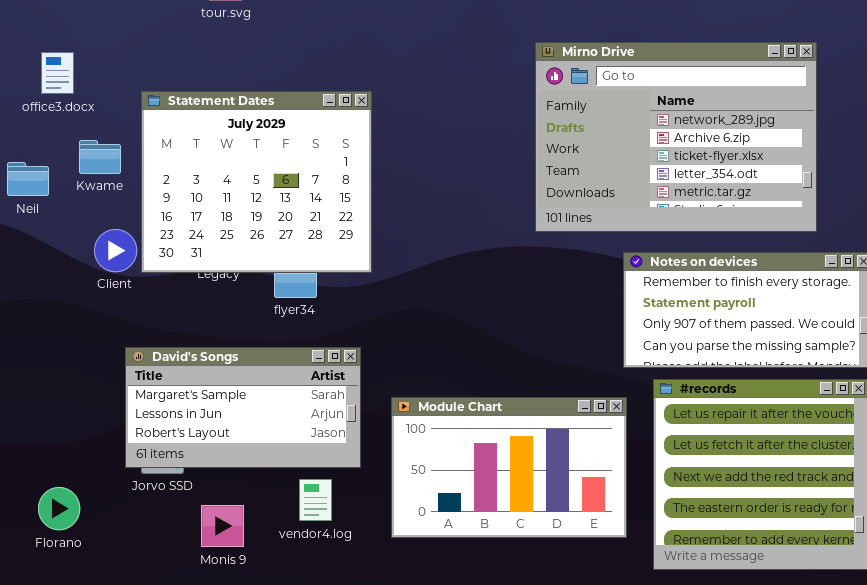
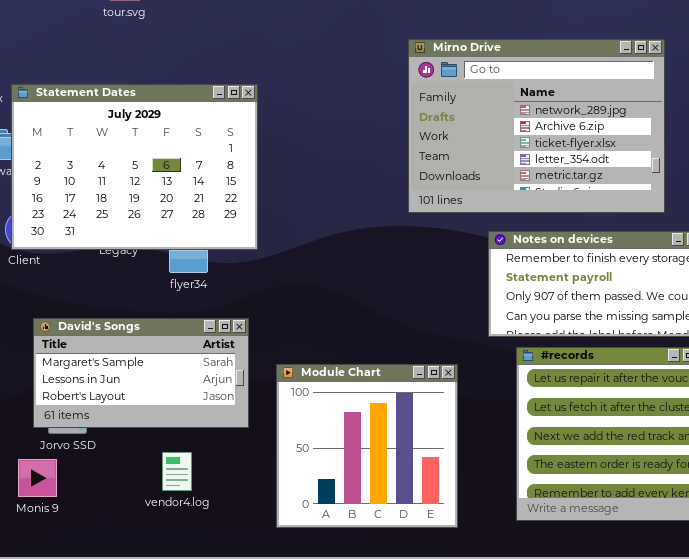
Statement Dates: [141,91,372,273] -> [11,84,258,250], resized
Module Chart: [391,397,627,538] -> [276,364,458,528], resized
vendor4.log: [299,479,332,521] -> [162,452,192,491], moved
Monis 9: [201,505,244,547] -> [18,459,57,497], moved

